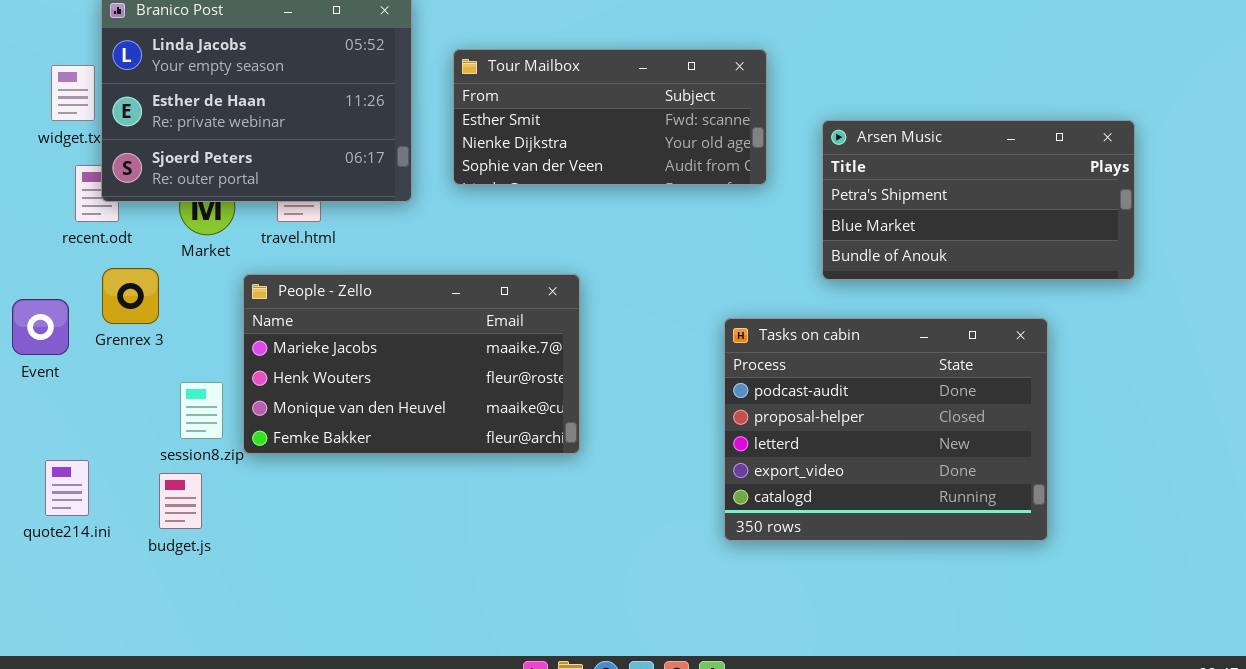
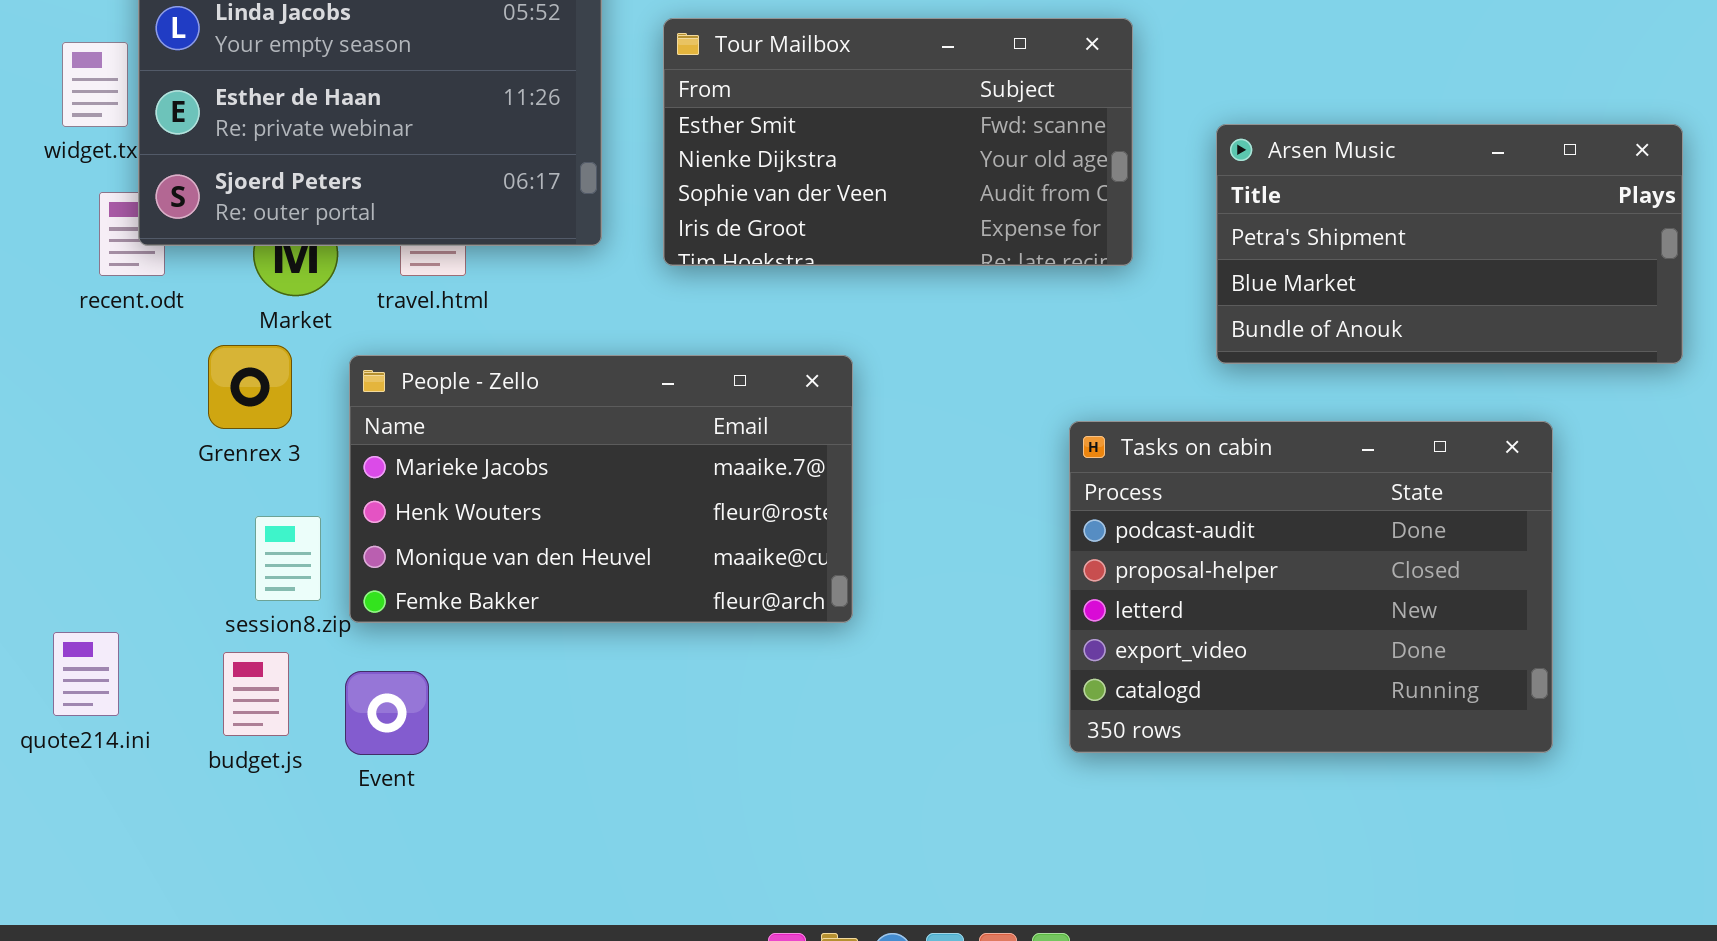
Tour Mailbox: [453,49,767,185] -> [663,18,1133,266], resized
Grenrex 3: [102,268,159,324] -> [208,345,292,429], moved
Event: [12,299,69,355] -> [345,671,429,755], moved

